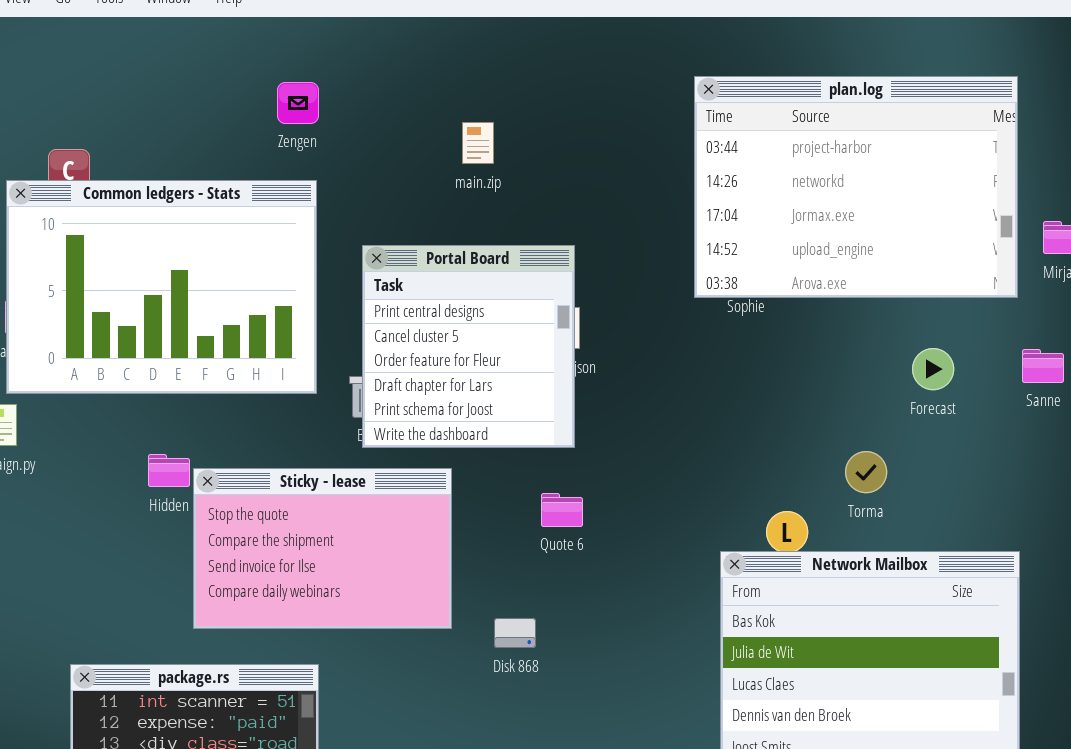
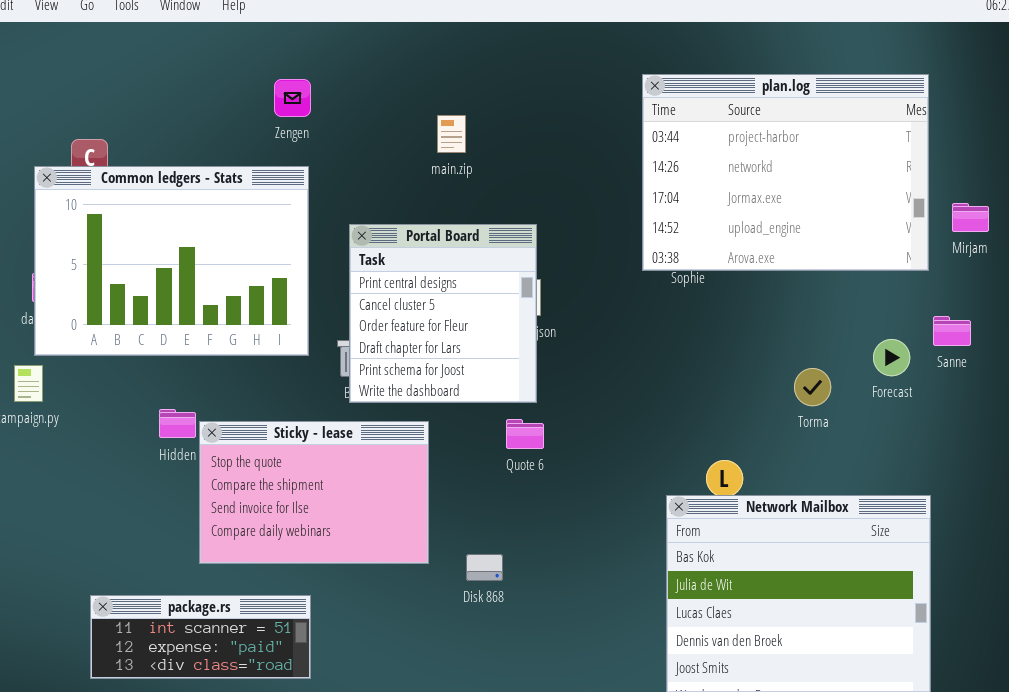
Forecast: [912,348,954,390] -> [873,339,910,376], moved
Torma: [845,451,887,493] -> [794,368,831,406], moved
Quote 6: [541,493,583,527] -> [506,419,544,449], moved

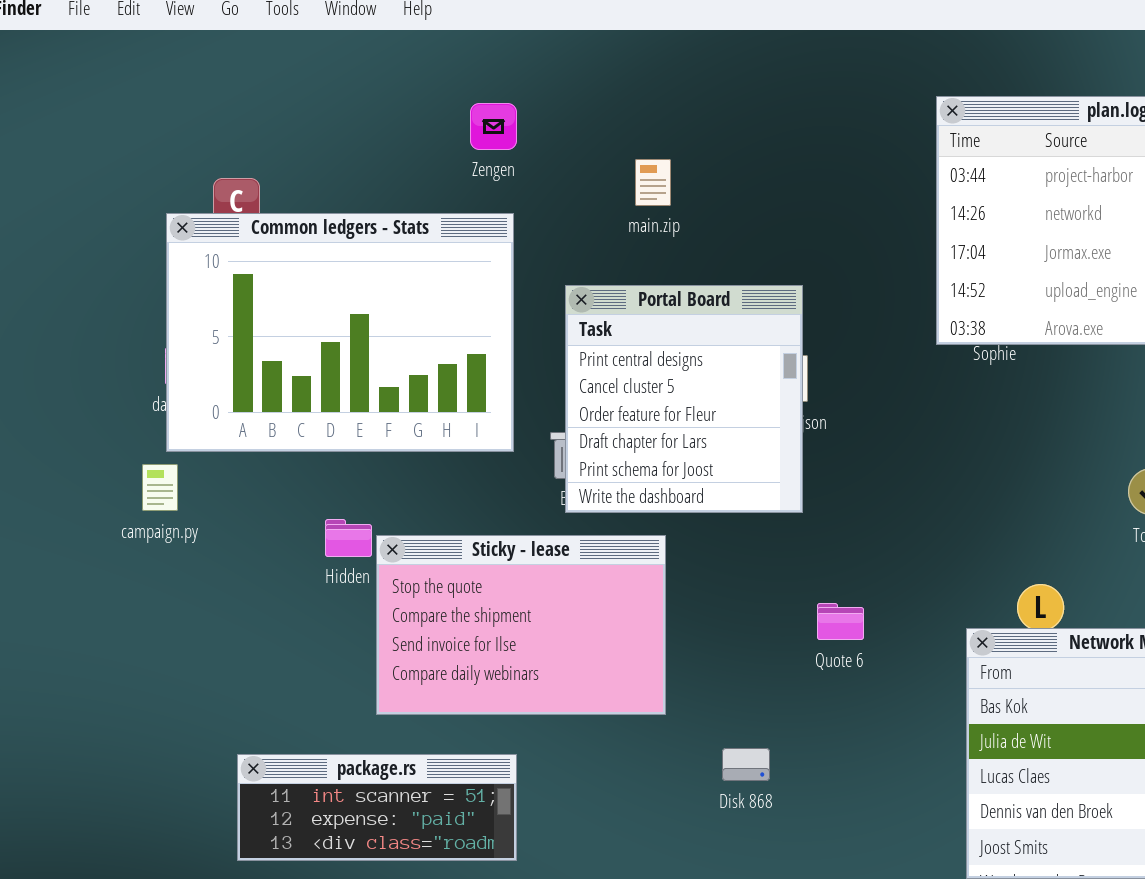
main.zip: [437,115,466,153] -> [635,159,671,206], moved
Quote 6: [506,419,544,449] -> [817,603,864,640], moved
Disk 868: [466,554,503,581] -> [722,748,770,781], moved

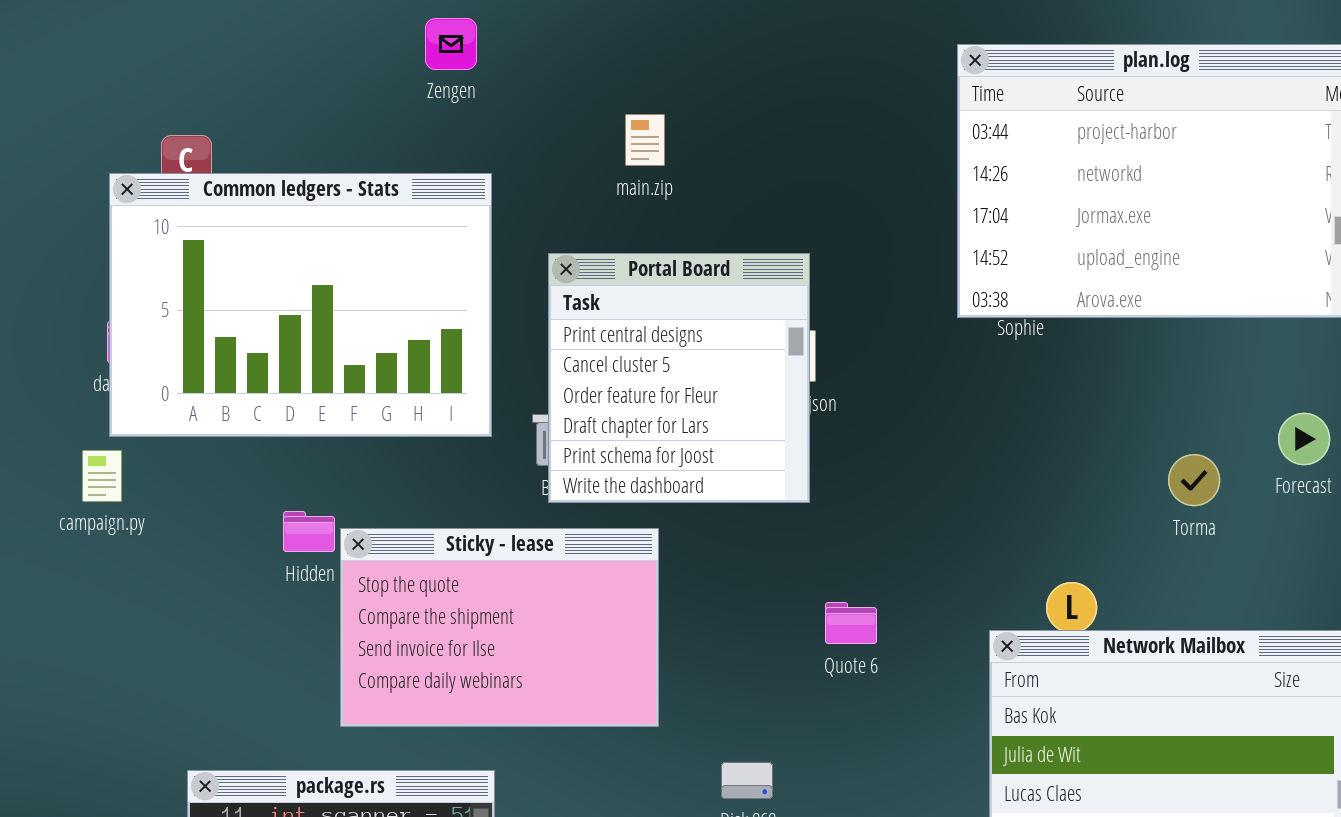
Zengen: [470,103,517,150] -> [425,18,477,70], moved

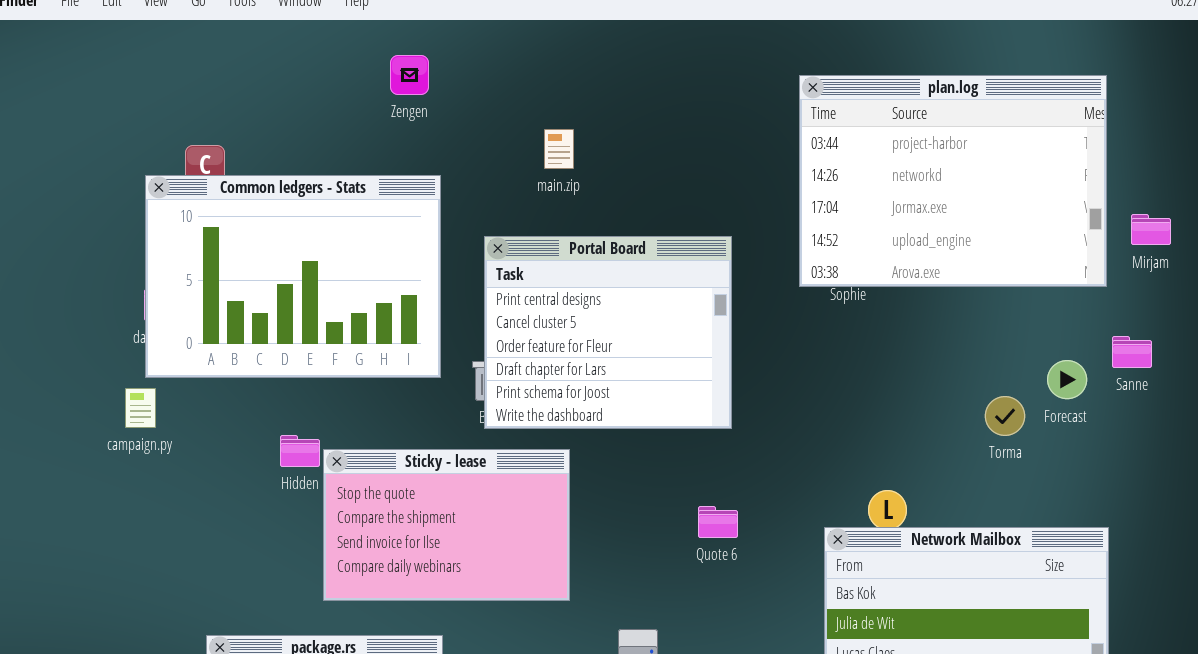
Portal Board: [548,253,810,503] -> [484,236,732,429], resized
Torma: [1168,454,1220,506] -> [985,396,1025,436], moved

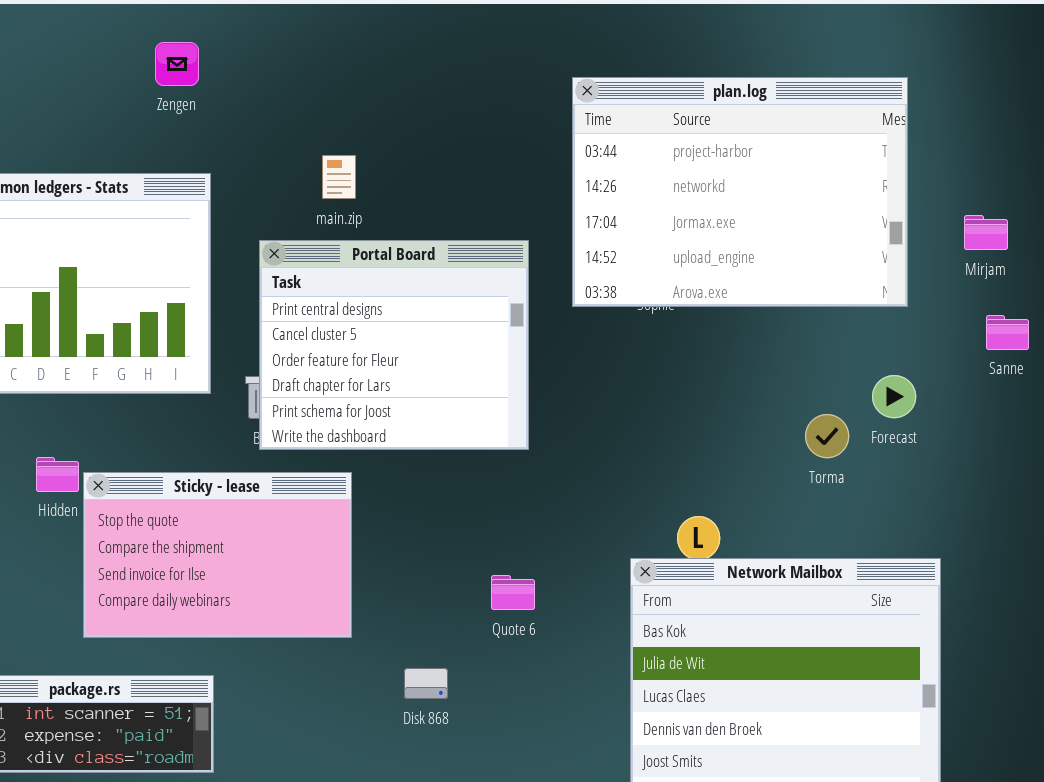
plan.log: [799,75,1107,287] -> [572,77,908,307], moved
main.zip: [544,129,574,169] -> [322,155,356,199], moved
Sanne: [1112,336,1152,368] -> [986,315,1029,350], moved
Quote 6: [698,506,738,538] -> [491,575,535,610], moved

